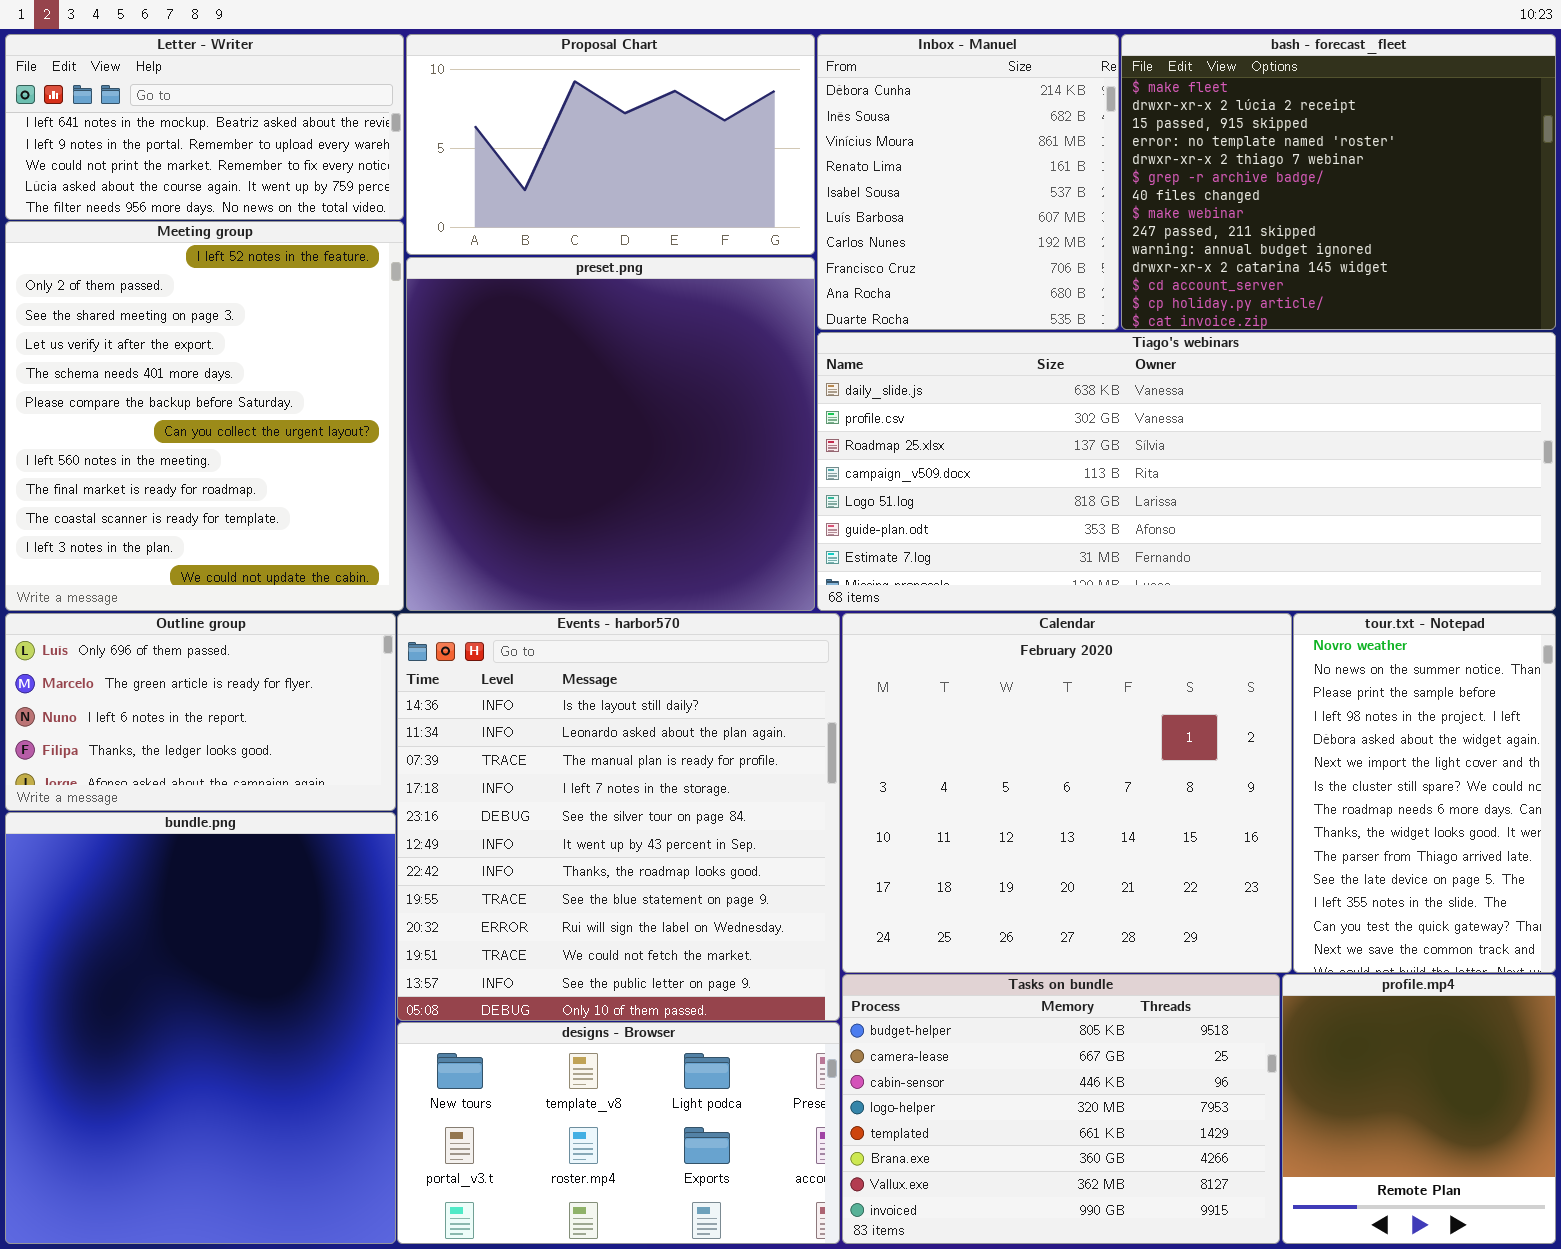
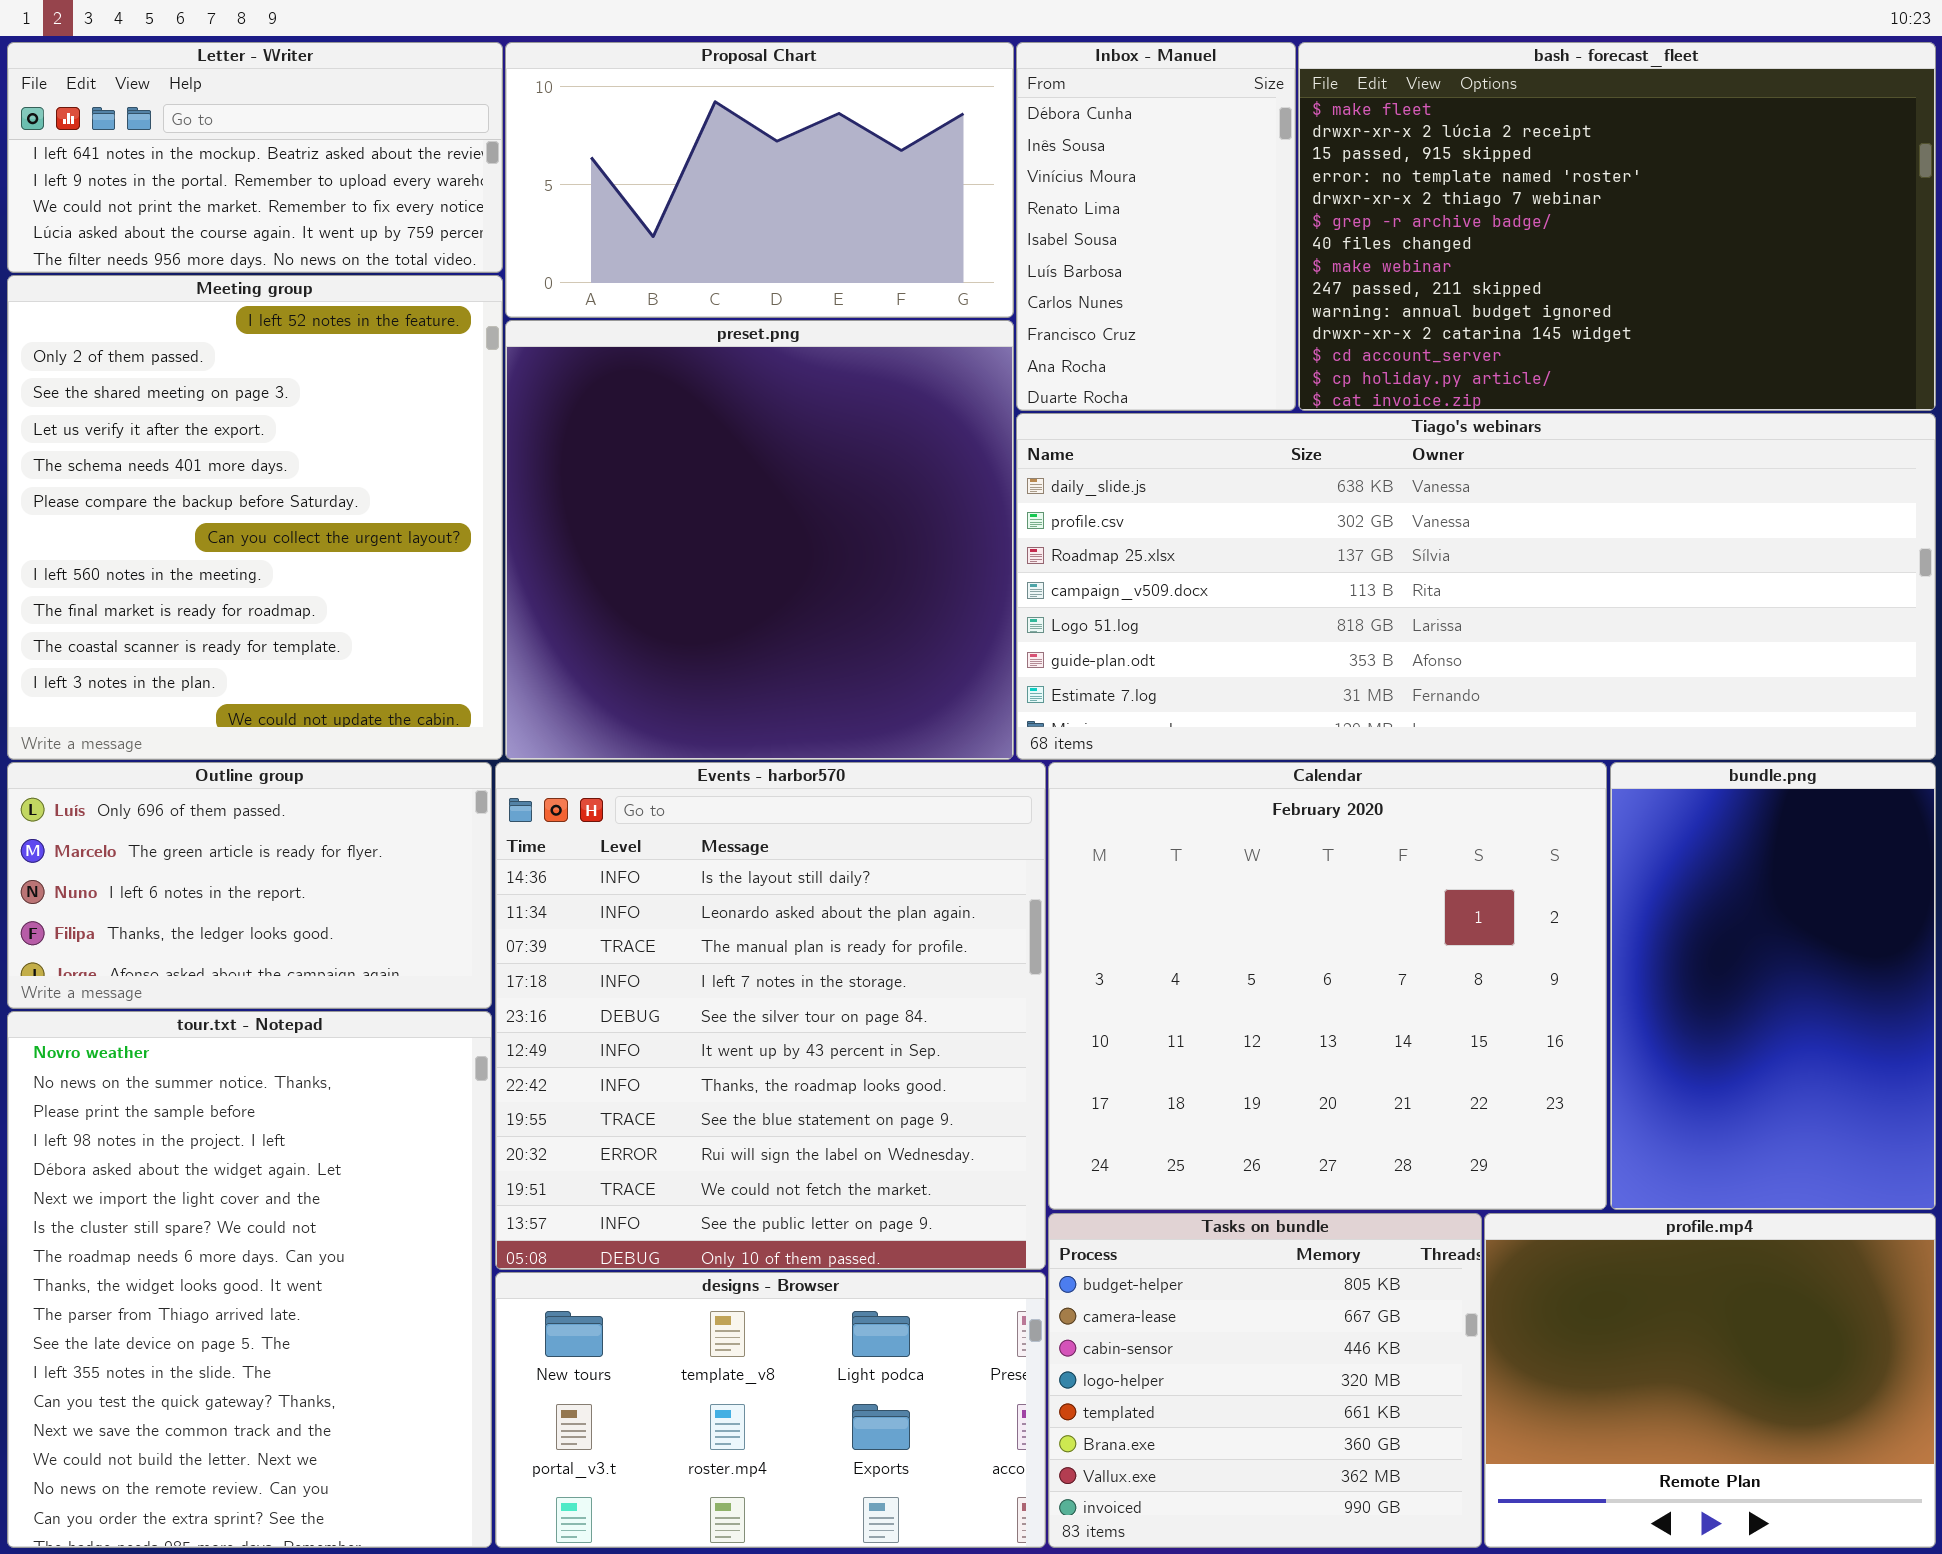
Inbox - Manuel: [817,34,1119,330] -> [1016,42,1296,411], resized
bash - forecast_fleet: [1121,34,1556,330] -> [1298,42,1936,411], resized
tour.txt - Notepad: [1293,613,1556,973] -> [7,1011,492,1548], moved, resized
bundle.png: [5,812,396,1244] -> [1610,762,1936,1210], moved, resized
Tasks on bundle: [842,974,1280,1244] -> [1048,1213,1482,1548], resized
profile.mp4: [1282,974,1556,1244] -> [1484,1213,1936,1548], resized

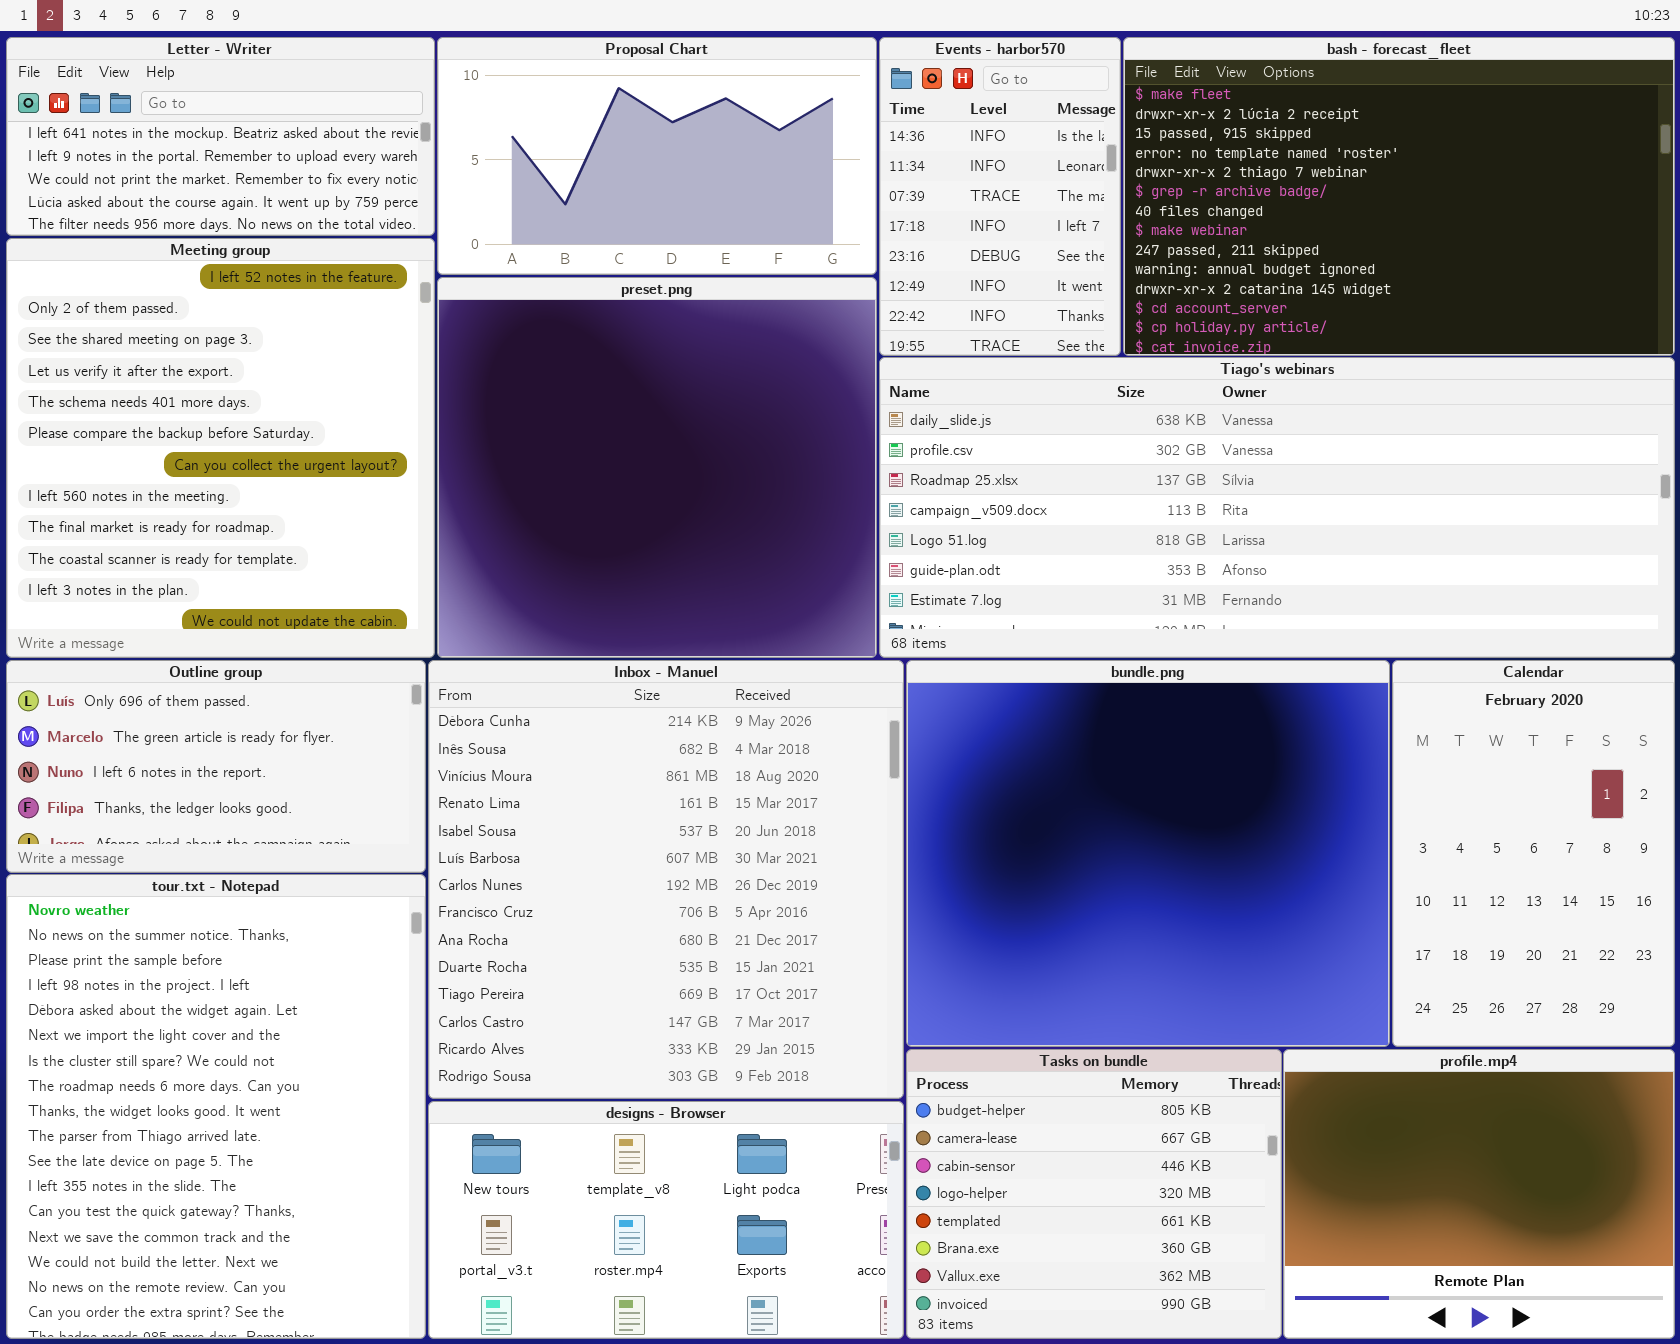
Inbox - Manuel: [1016,42,1296,411] -> [428,660,904,1099], moved, resized
Events - harbor570: [495,762,1046,1270] -> [879,37,1121,356], moved, resized
Calendar: [1048,762,1607,1210] -> [1392,660,1675,1047], moved, resized
bundle.png: [1610,762,1936,1210] -> [906,660,1390,1047], moved, resized

